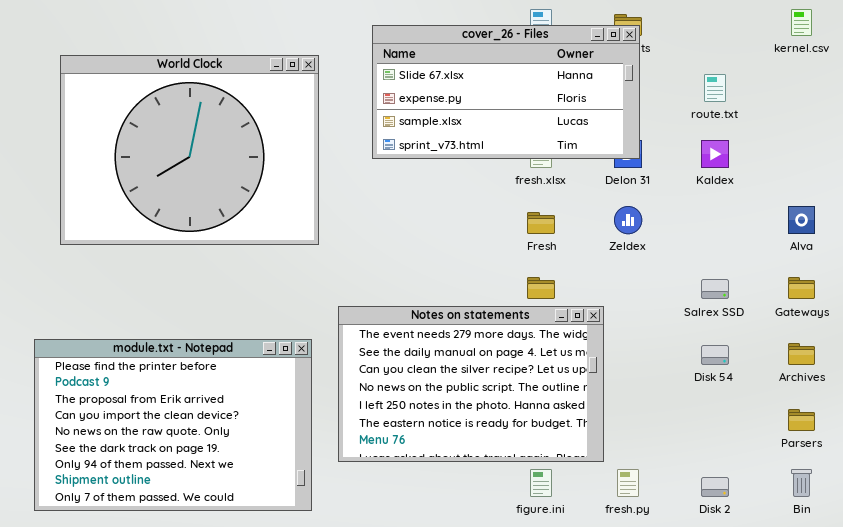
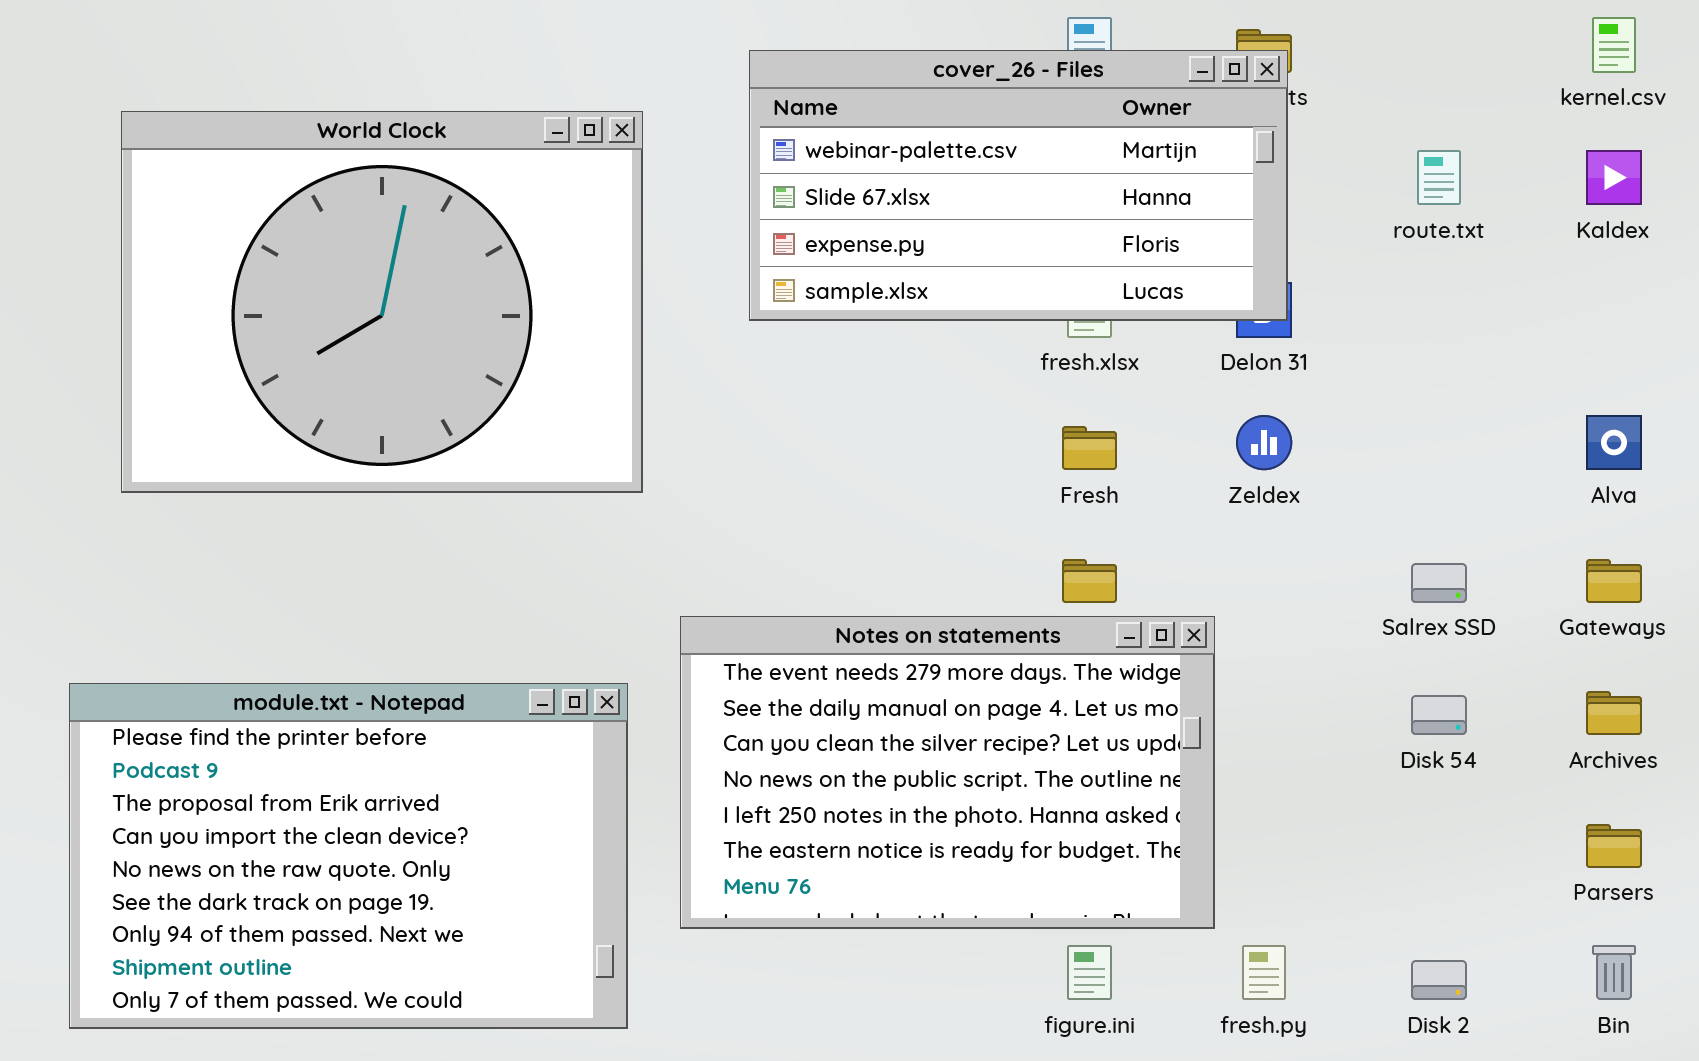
cover_26 - Files: [372,25,640,159] -> [749,50,1288,321], scrolled up 1 row
Kaldex: [701,140,729,168] -> [1586,150,1642,205], moved

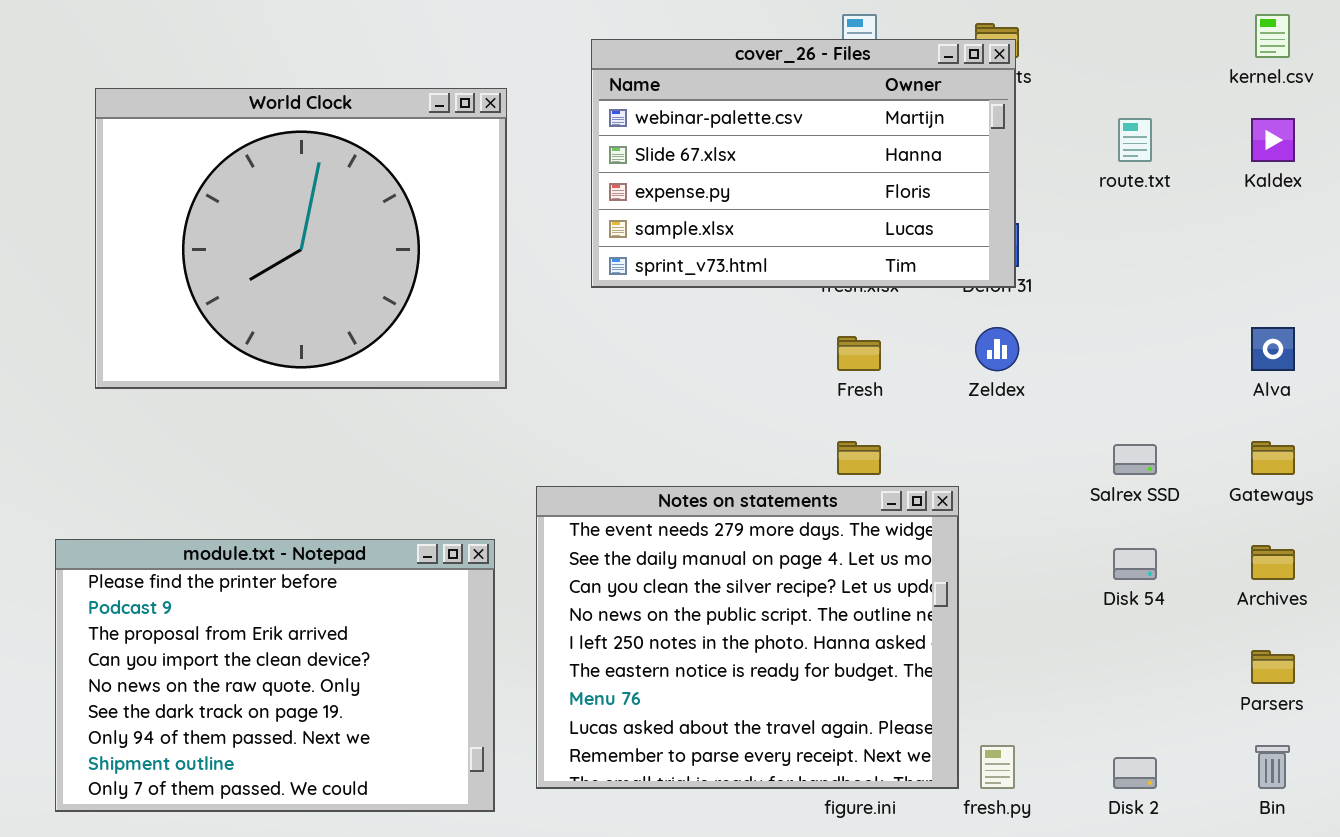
cover_26 - Files: [749,50,1288,321] -> [591,39,1016,288], resized
Notes on statements: [680,616,1215,929] -> [536,486,959,789], resized

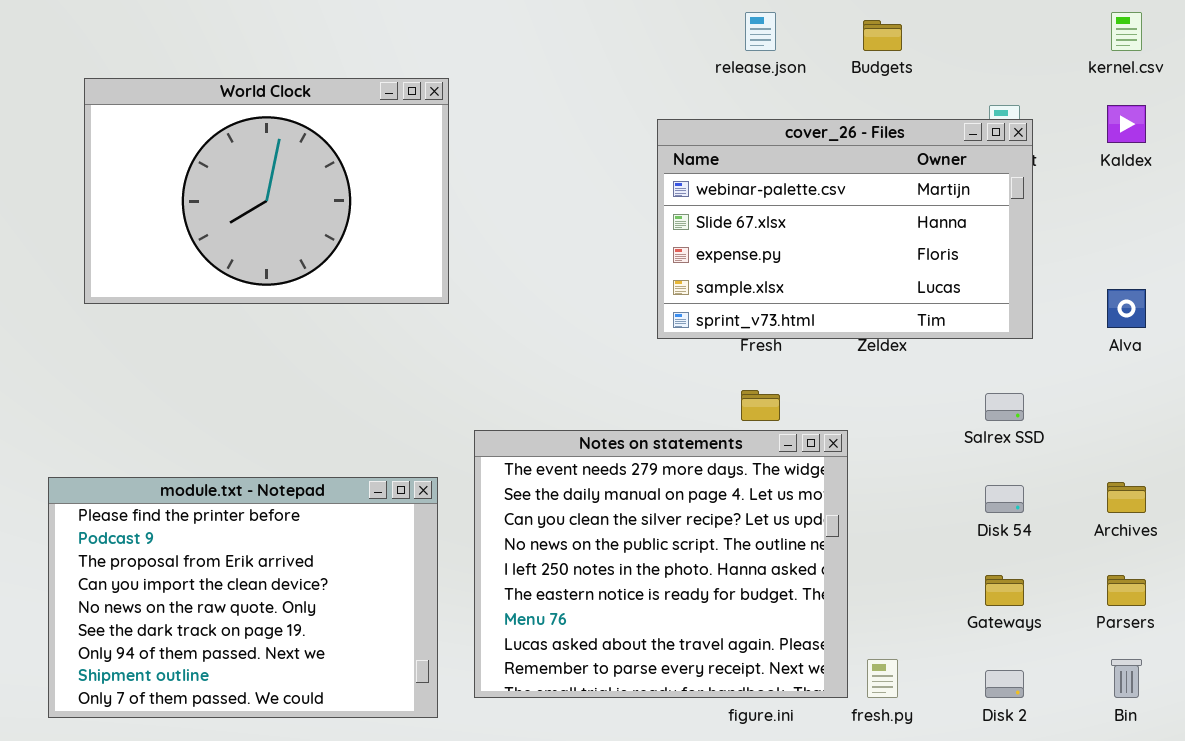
cover_26 - Files: [591,39,1016,288] -> [657,119,1033,339], moved
World Clock: [95,88,507,389] -> [84,78,449,304], resized
Gateways: [1251,441,1295,475] -> [985,575,1024,606], moved

